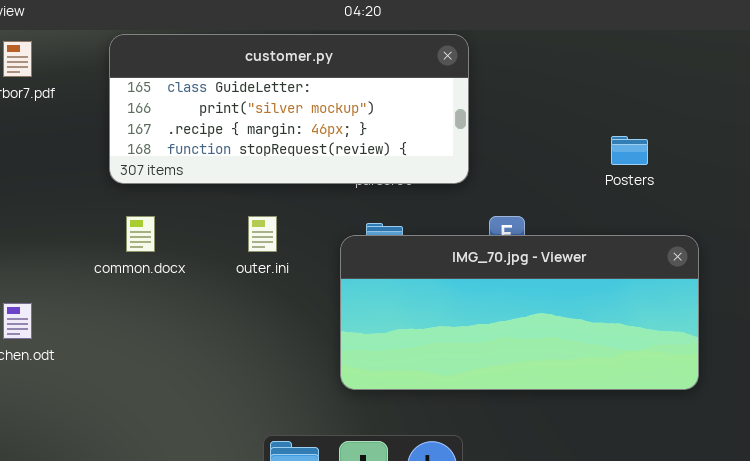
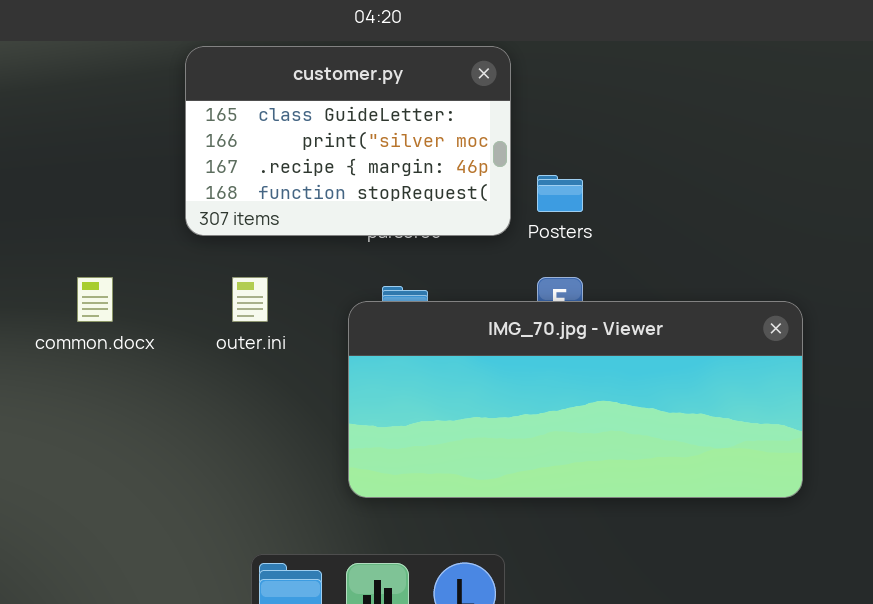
customer.py: [109,34,469,184] -> [185,46,511,236], resized
Posters: [611,136,648,165] -> [537,175,583,212], moved

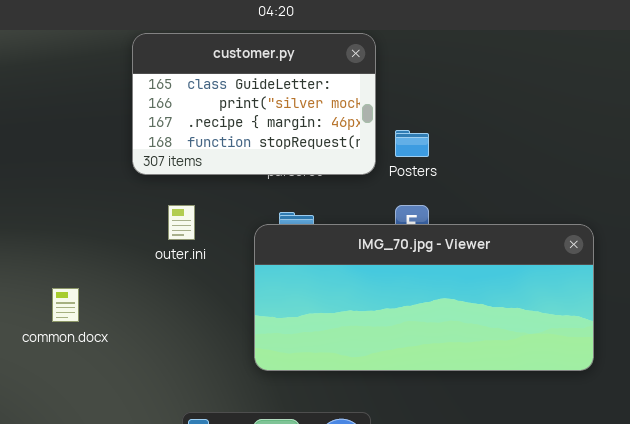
common.docx: [77,277,113,322] -> [52,288,79,322], moved

